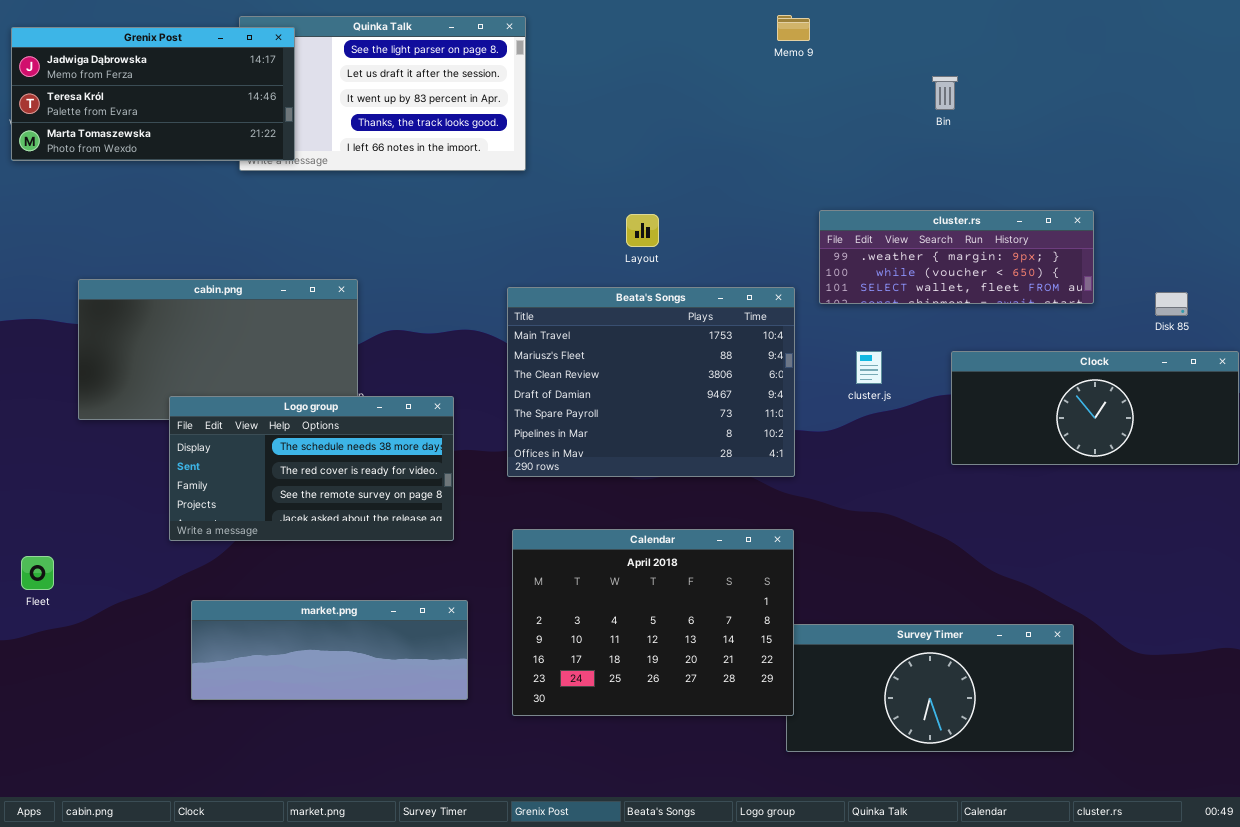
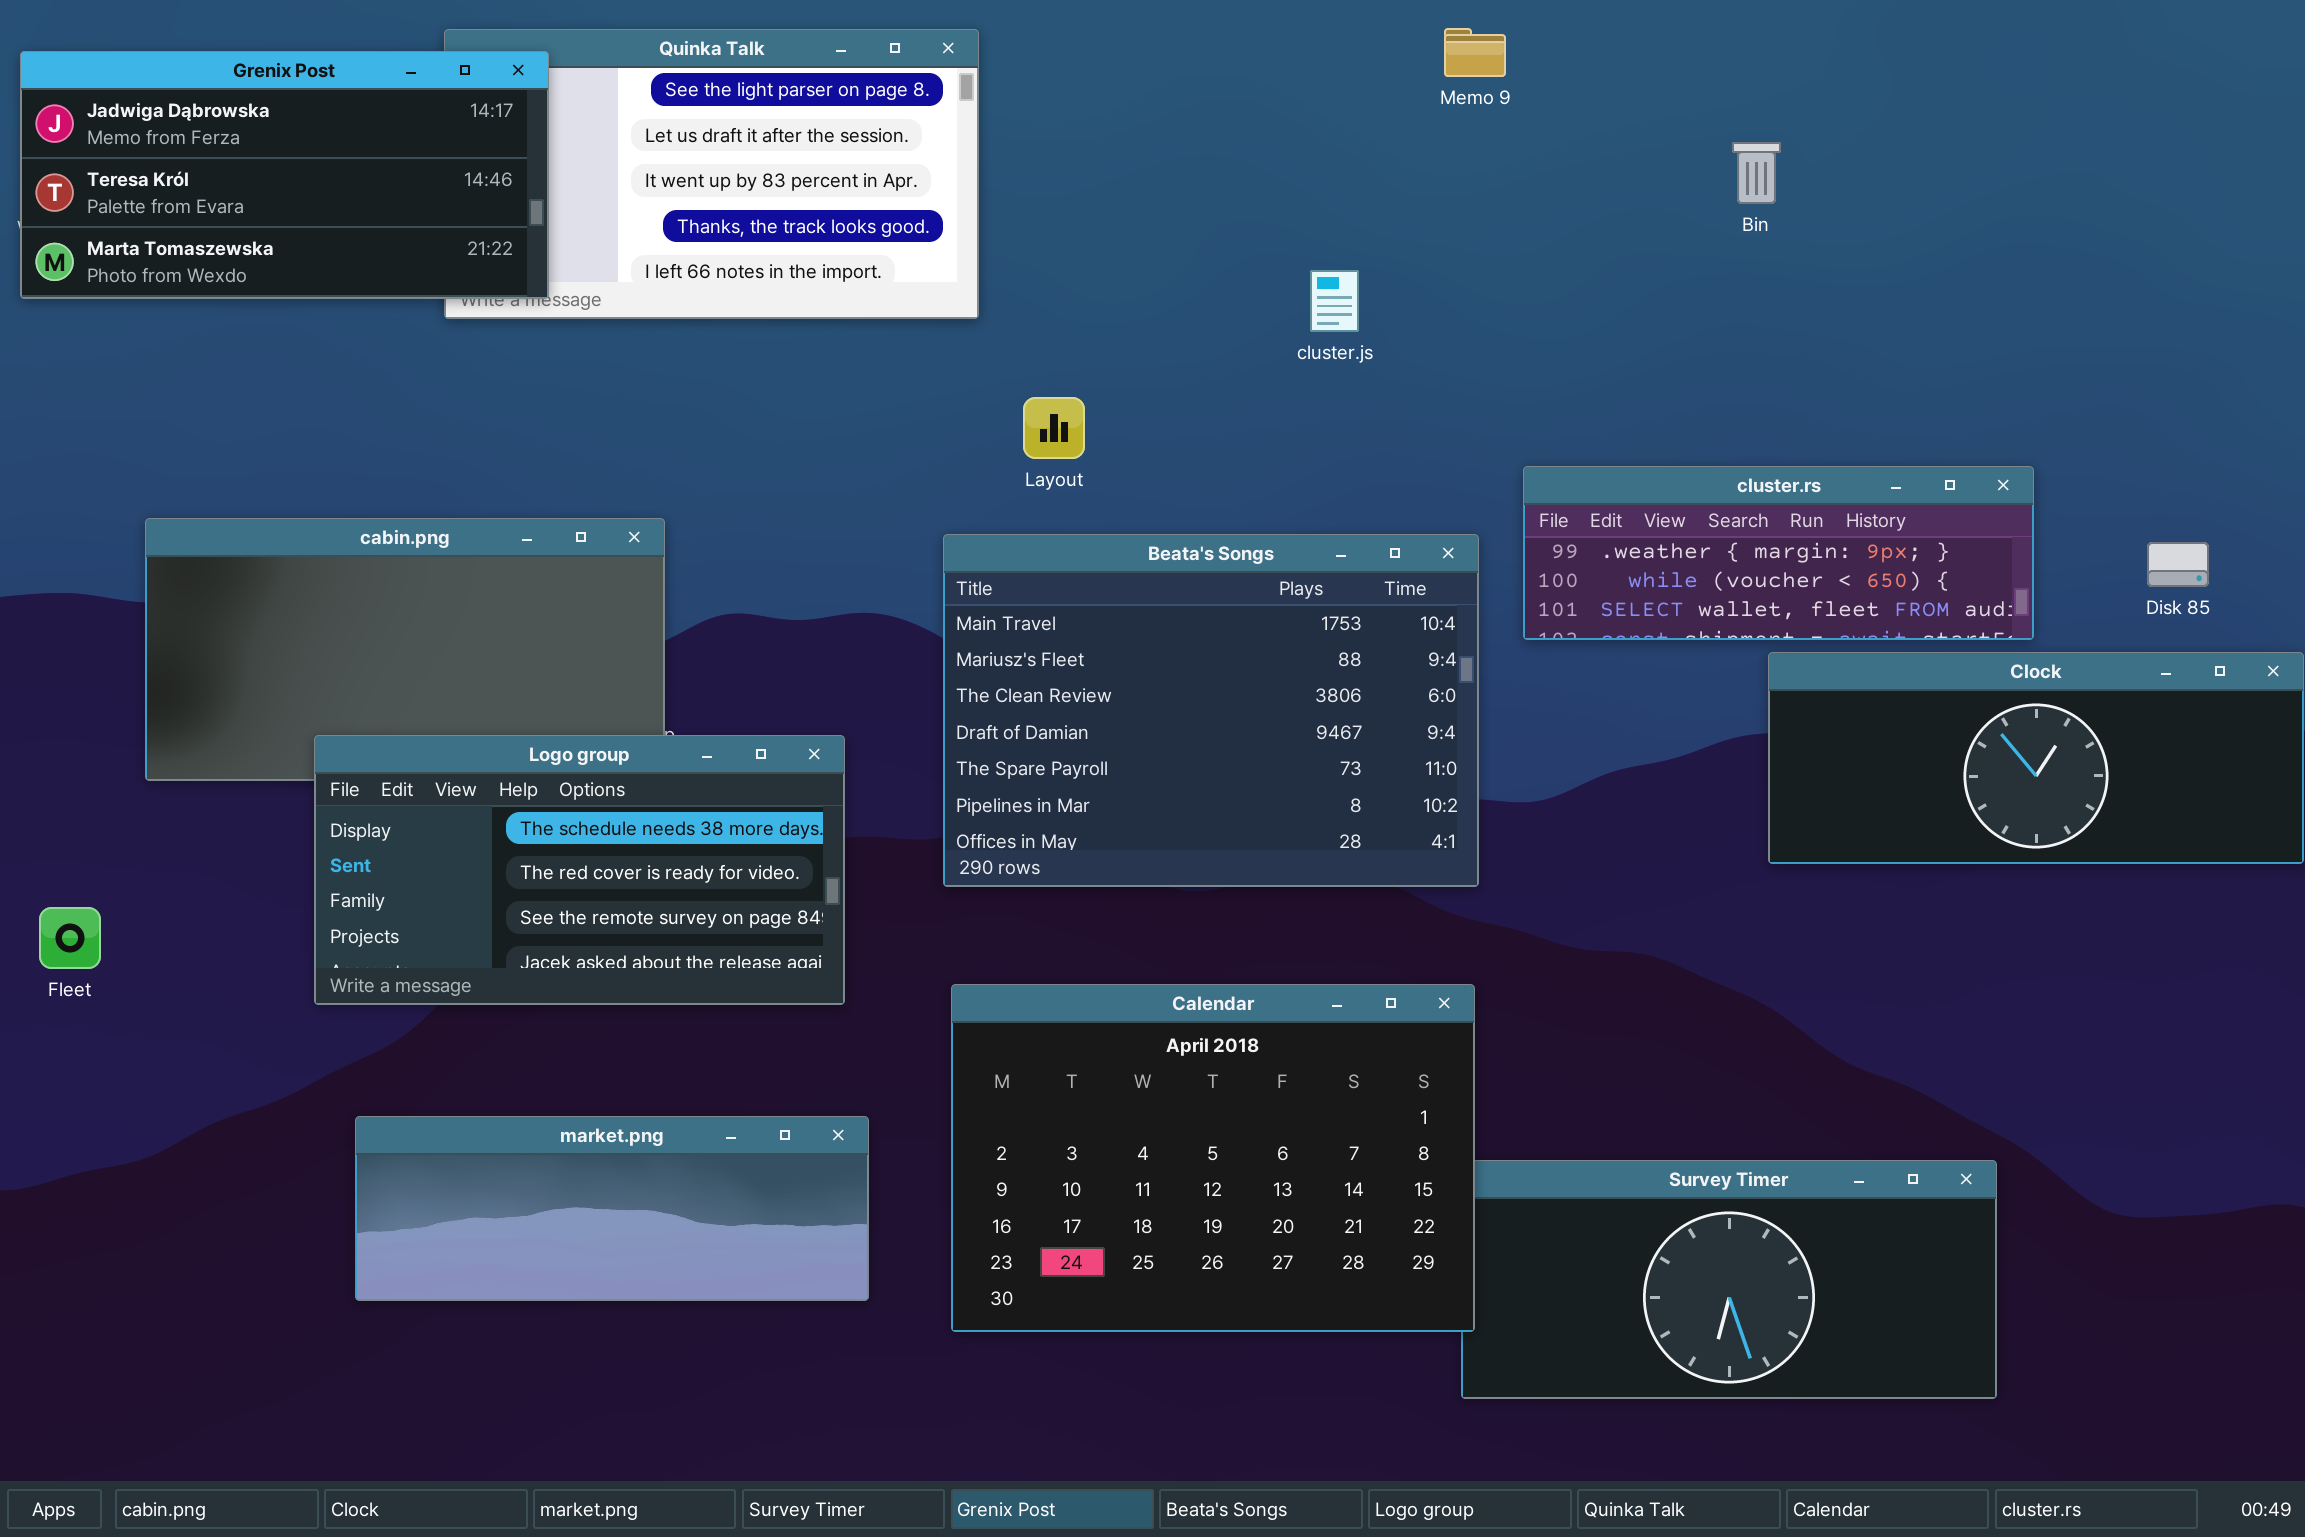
cluster.rs: [819,210,1094,304] -> [1523,466,2034,640], moved
Layout: [626,214,659,247] -> [1023,397,1085,459], moved
cluster.js: [856,351,882,384] -> [1310,270,1359,332], moved
Fleet: [21,556,54,590] -> [39,907,101,969], moved

